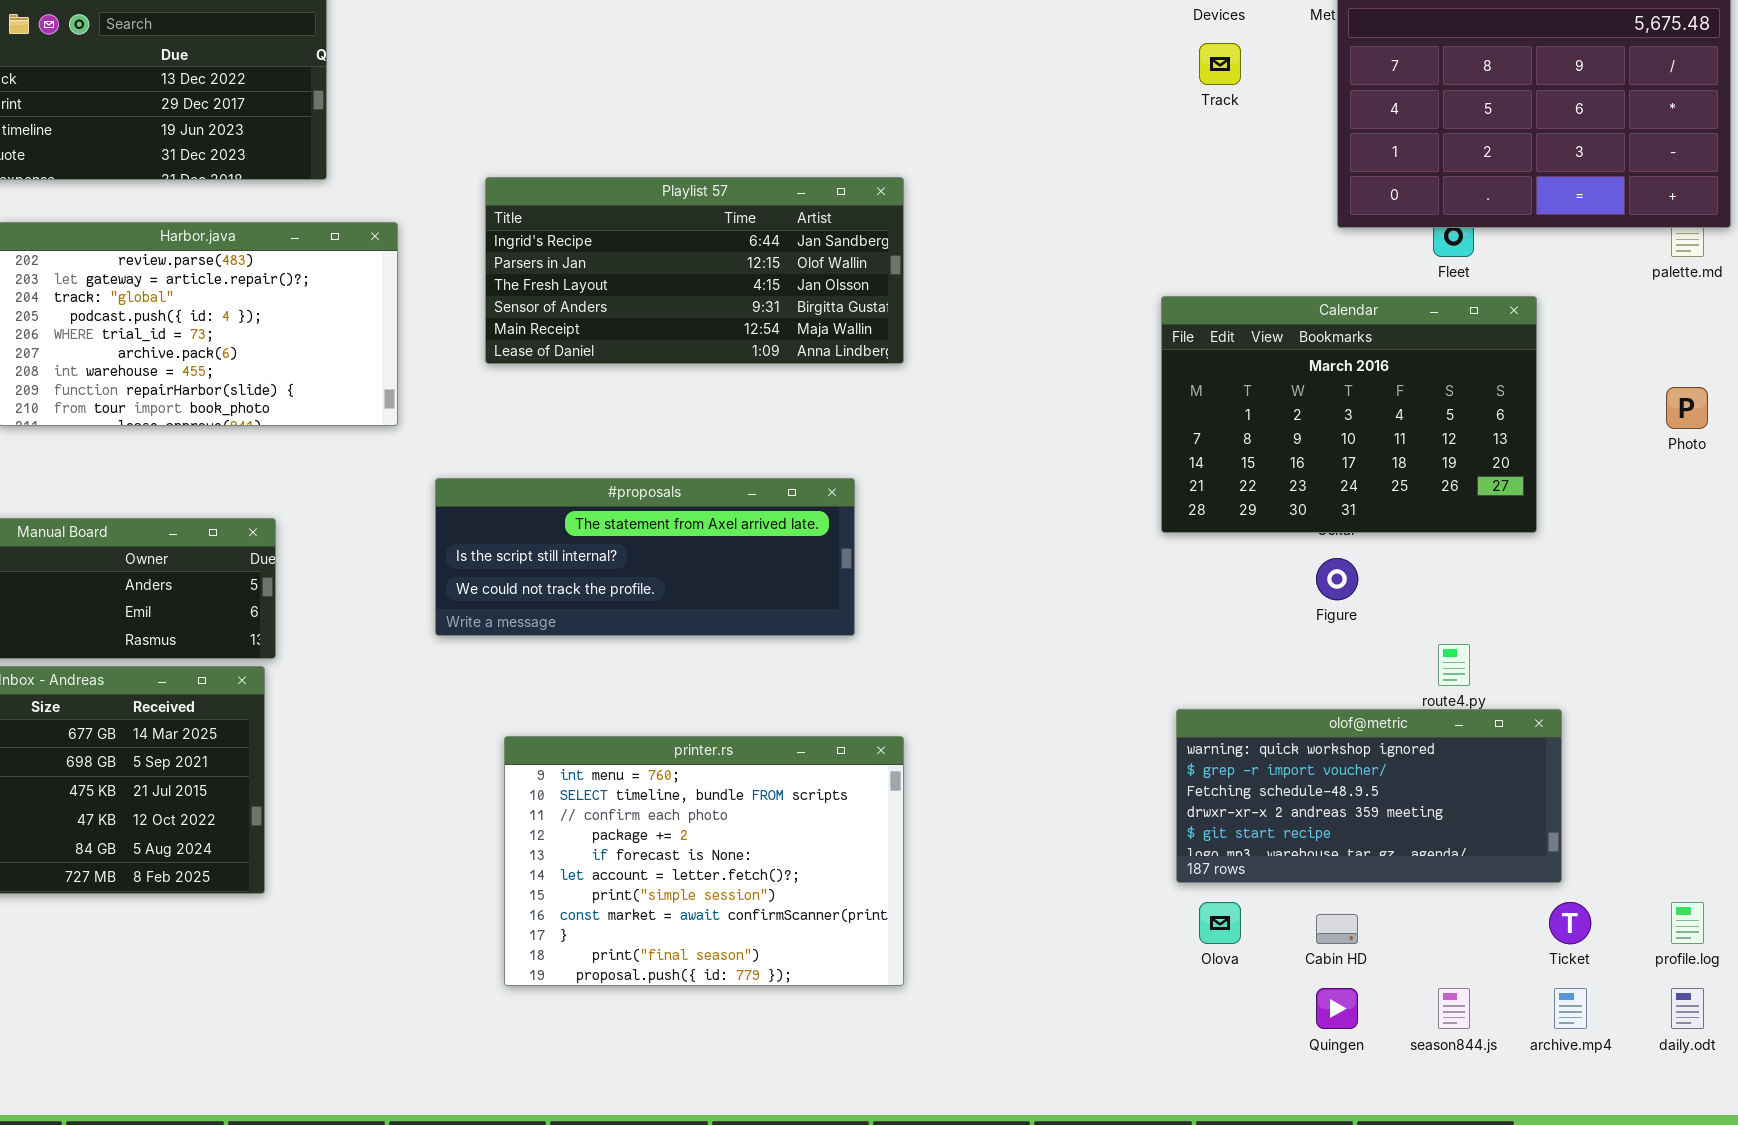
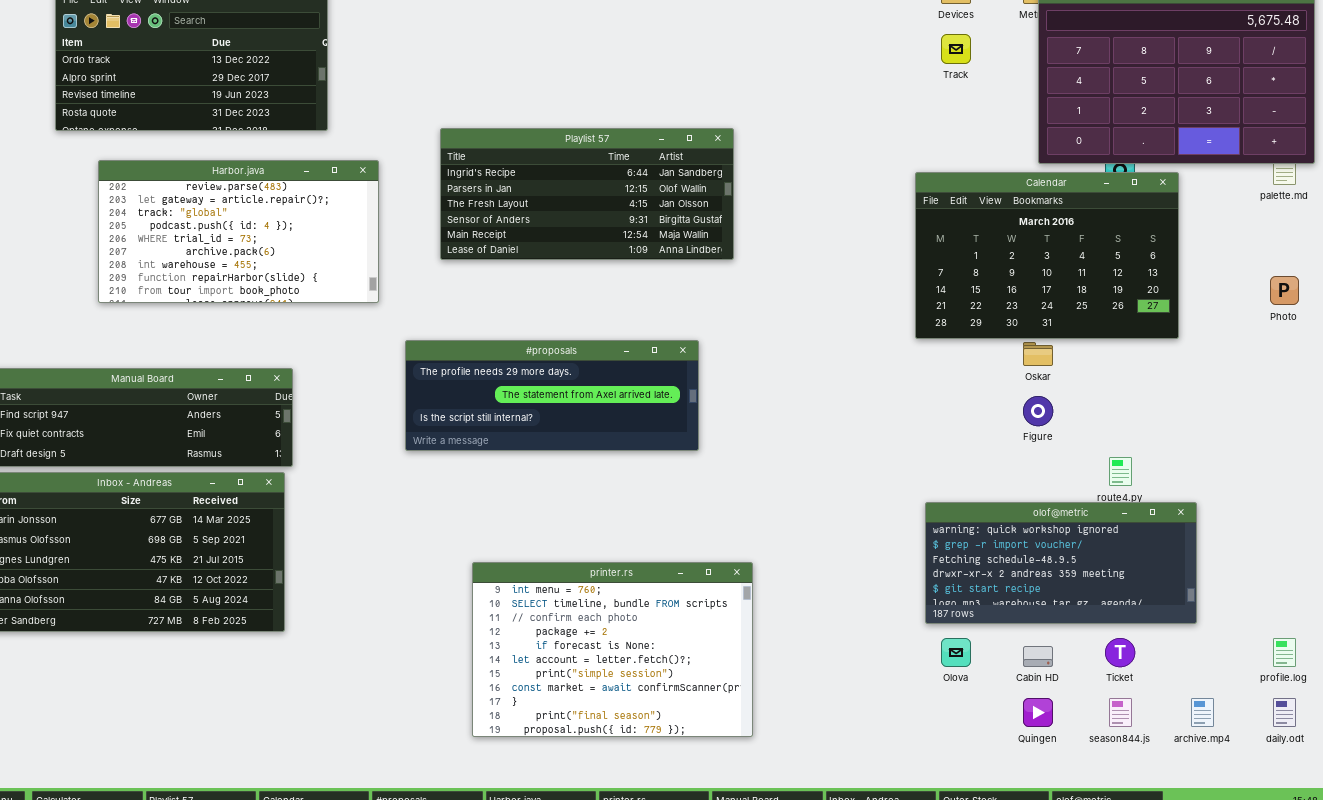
Calendar: [1161,296,1537,533] -> [915,172,1179,339], moved
#proposals: [435,478,855,636] -> [405,340,699,451], scrolled up 1 row
printer.rs: [504,736,904,986] -> [472,562,753,737], moved
Ticket: [1549,902,1591,944] -> [1105,638,1135,667], moved

